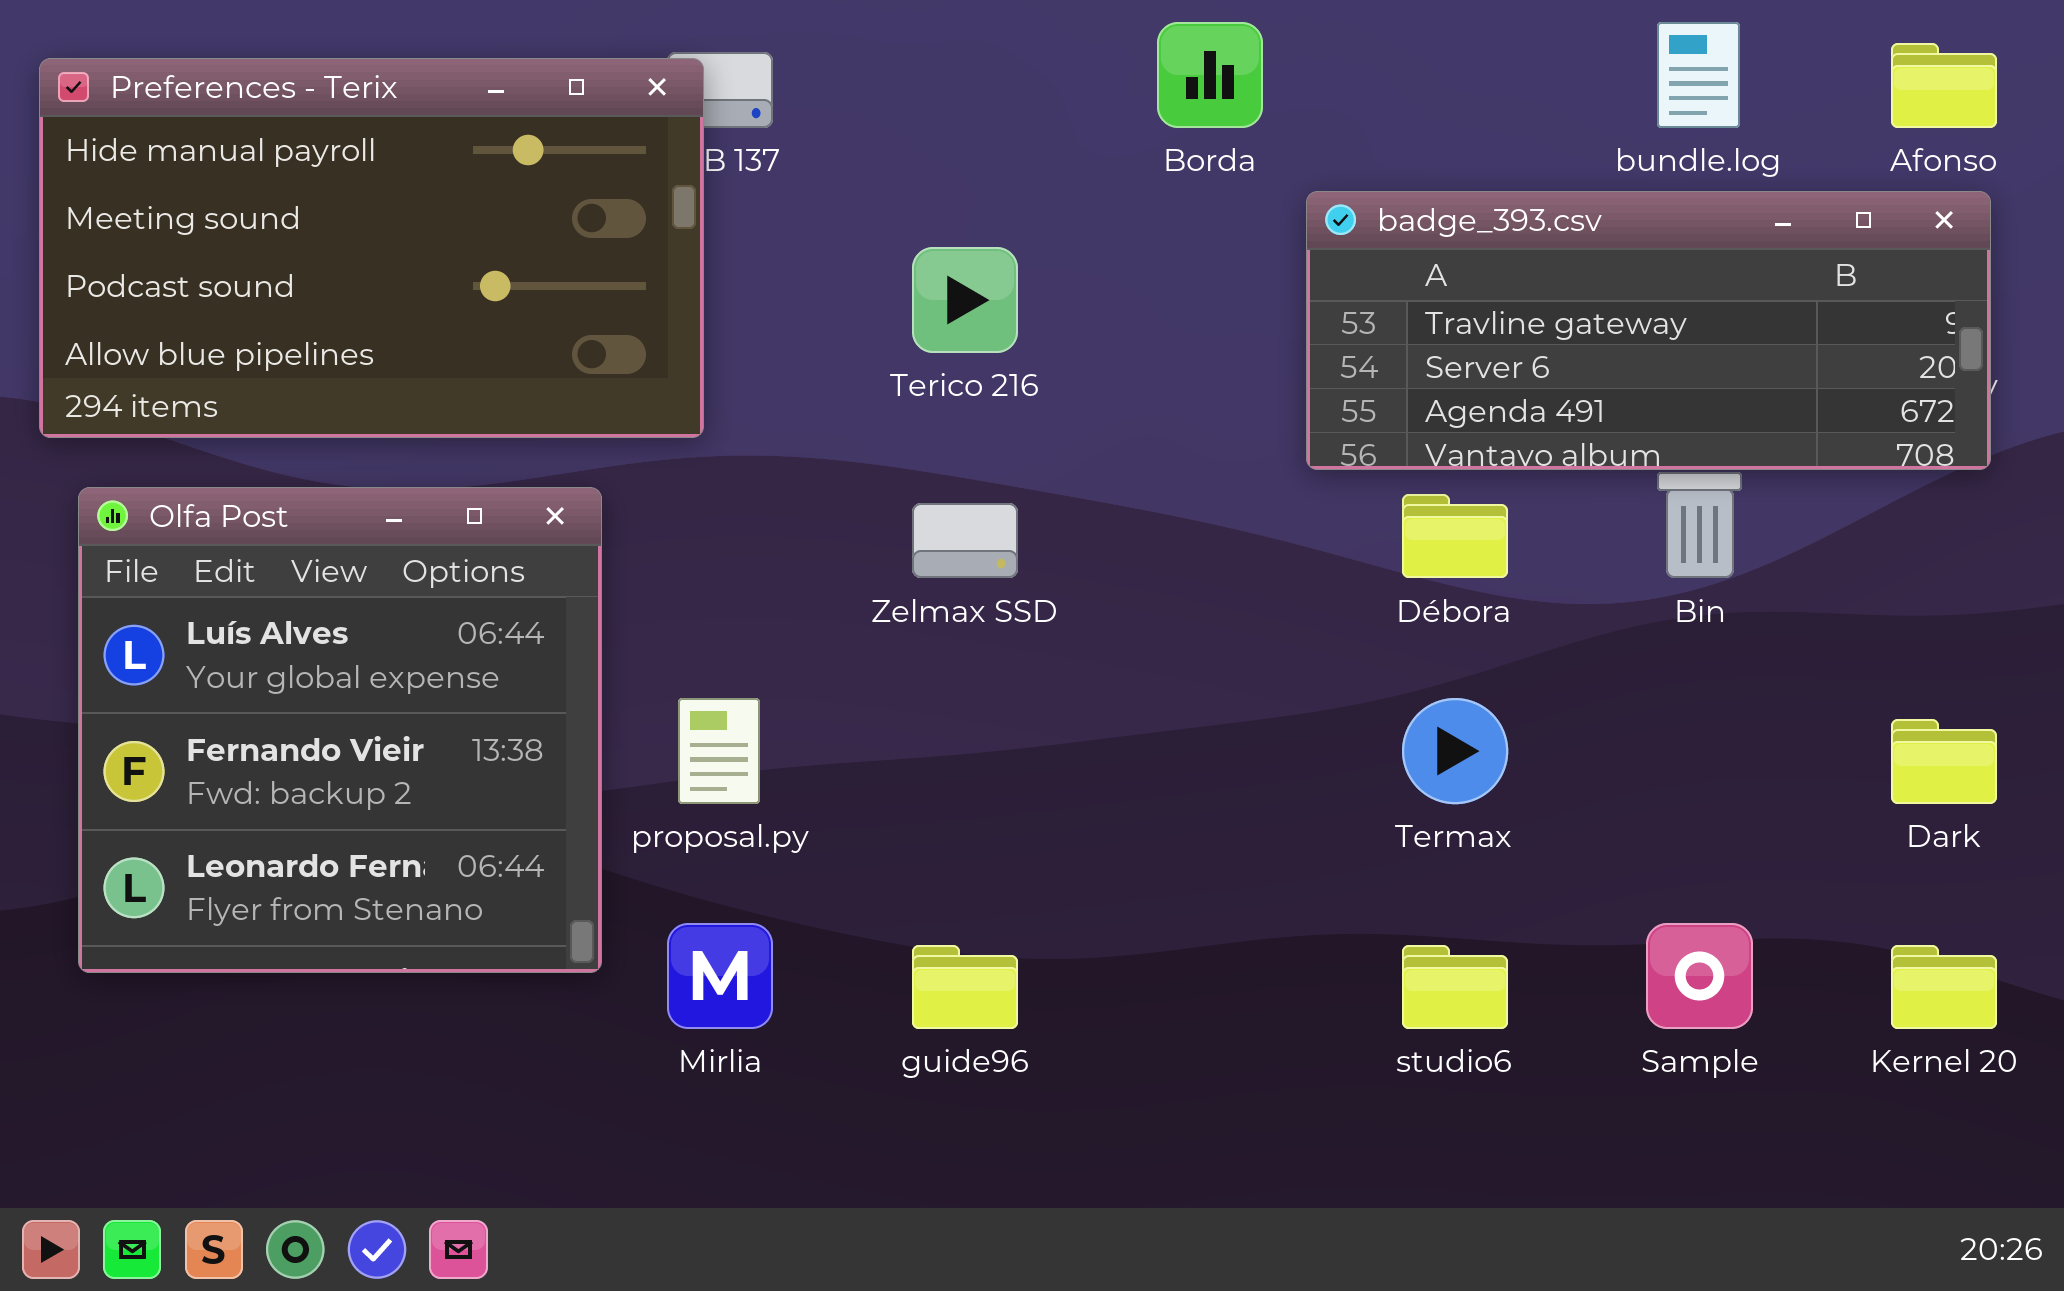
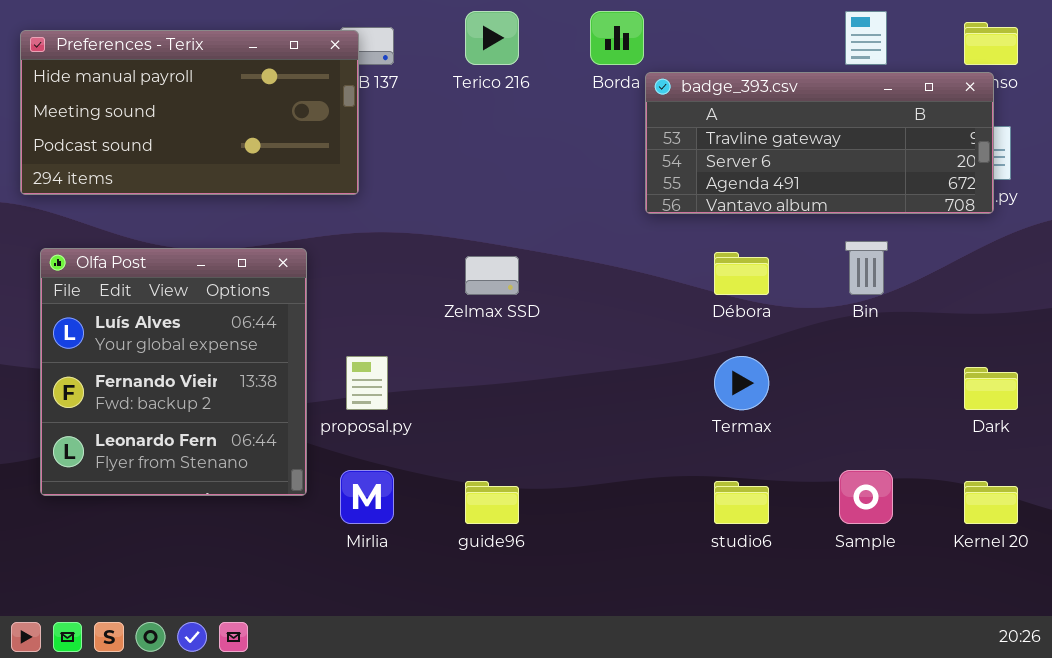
Preferences - Terix: [39,58,704,438] -> [20,30,359,195], resized
badge_393.csv: [1306,191,1991,470] -> [645,72,994,214], moved
Terico 216: [912,247,1018,353] -> [465,11,519,65], moved

